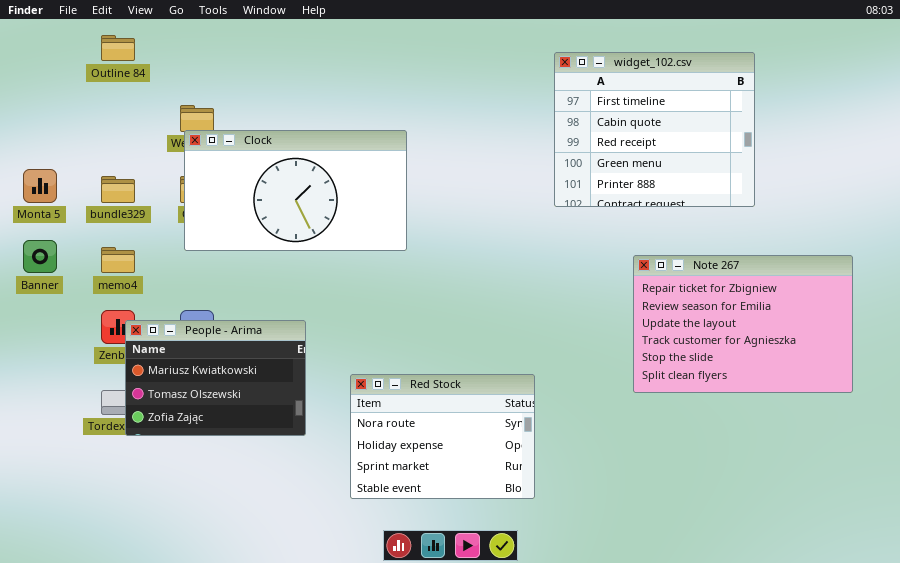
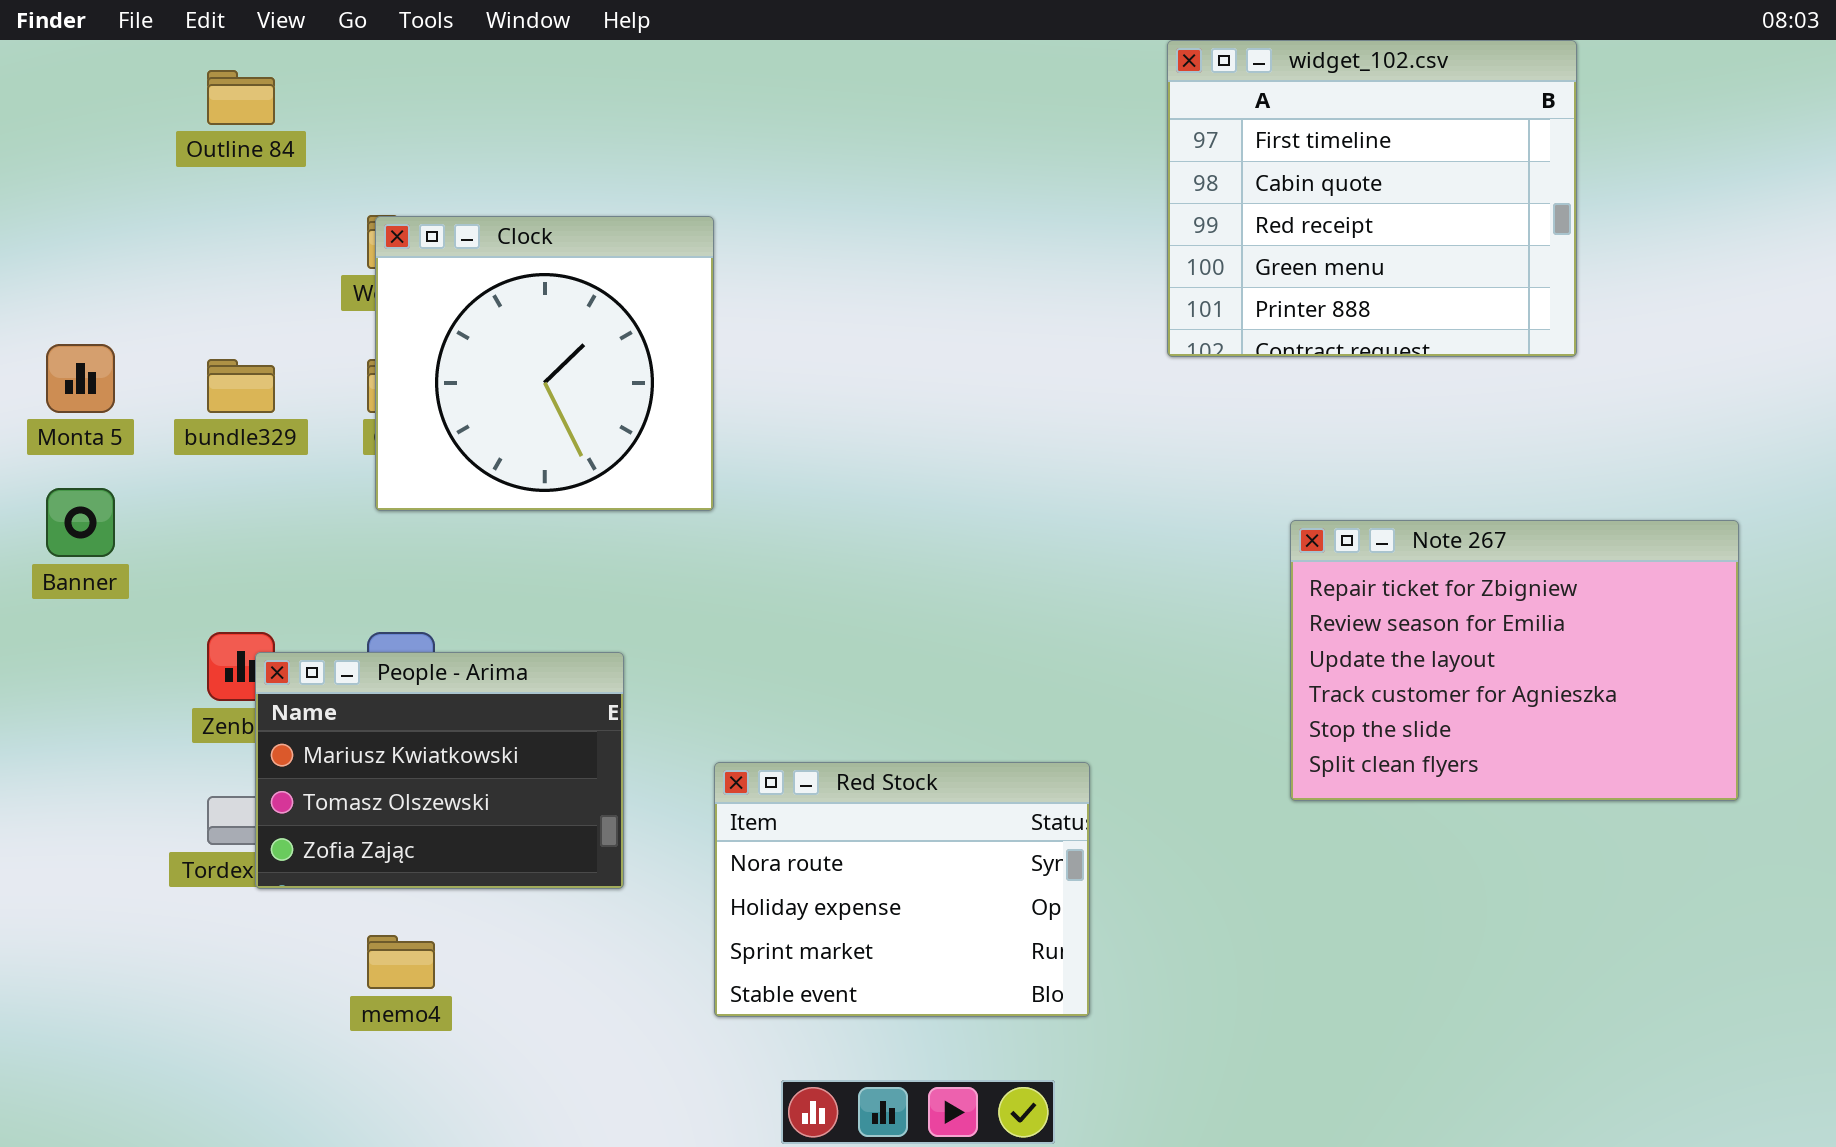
widget_102.csv: [554,52,755,207] -> [1167,40,1577,357], moved
Clock: [184,130,407,251] -> [375,216,714,511], resized
memo4: [101,247,135,273] -> [367,935,435,989], moved

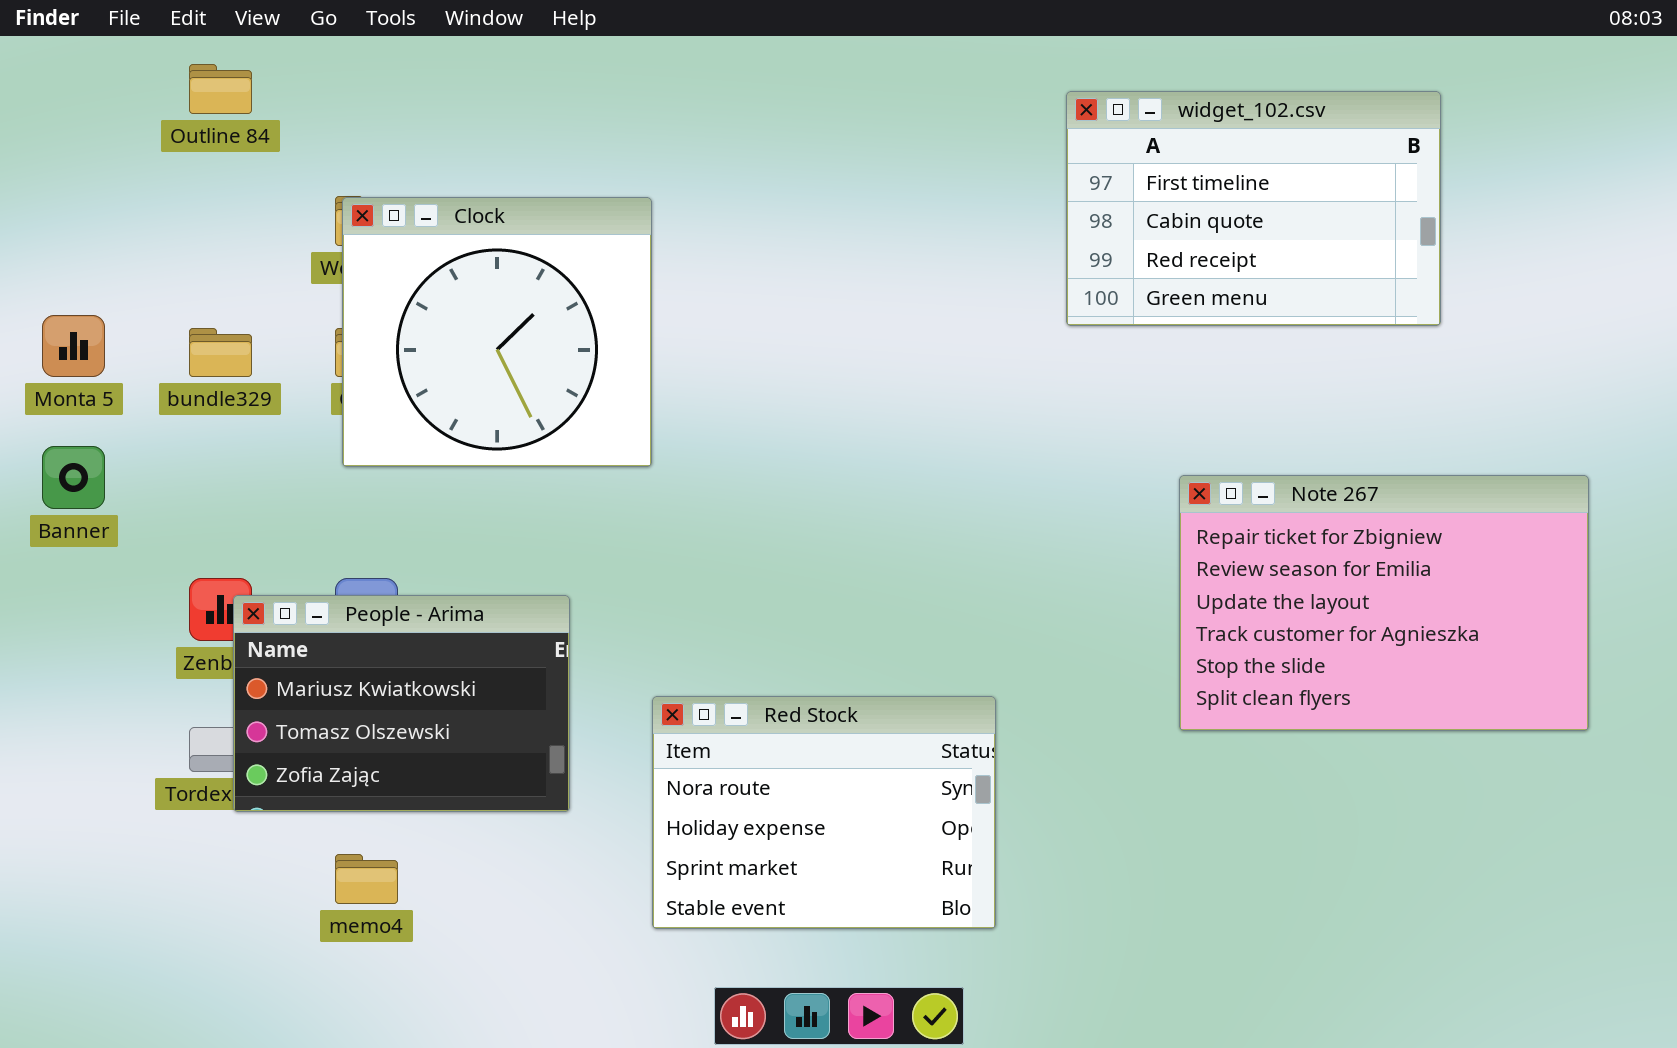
widget_102.csv: [1167,40,1577,357] -> [1066,91,1441,326], resized

